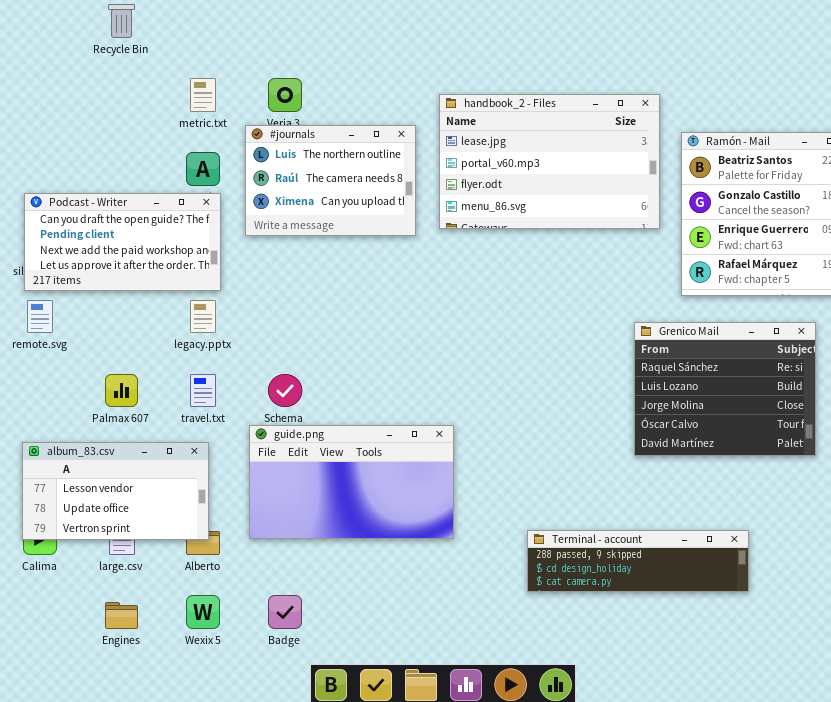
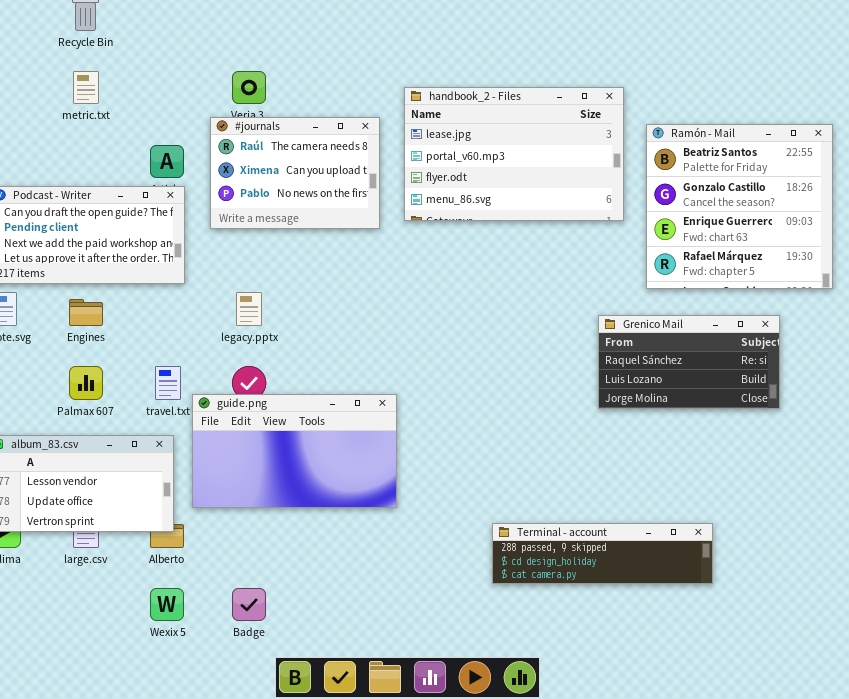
metric.txt: [190,78,216,112] -> [73,71,99,104], moved
#journals: [245,125,416,236] -> [210,117,380,229], scrolled down 1 row
legacy.pptx: [190,300,216,333] -> [236,292,262,326], moved
Grenico Mail: [634,322,816,456] -> [598,315,780,409], resized
guide.png: [249,425,454,539] -> [192,394,397,508], moved
Engines: [105,602,138,629] -> [69,299,103,326], moved

